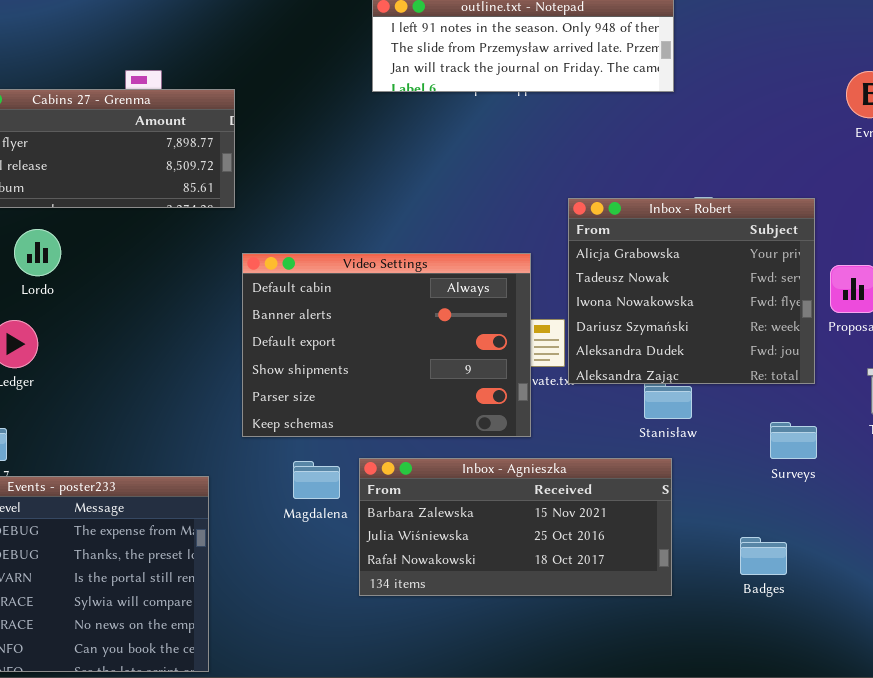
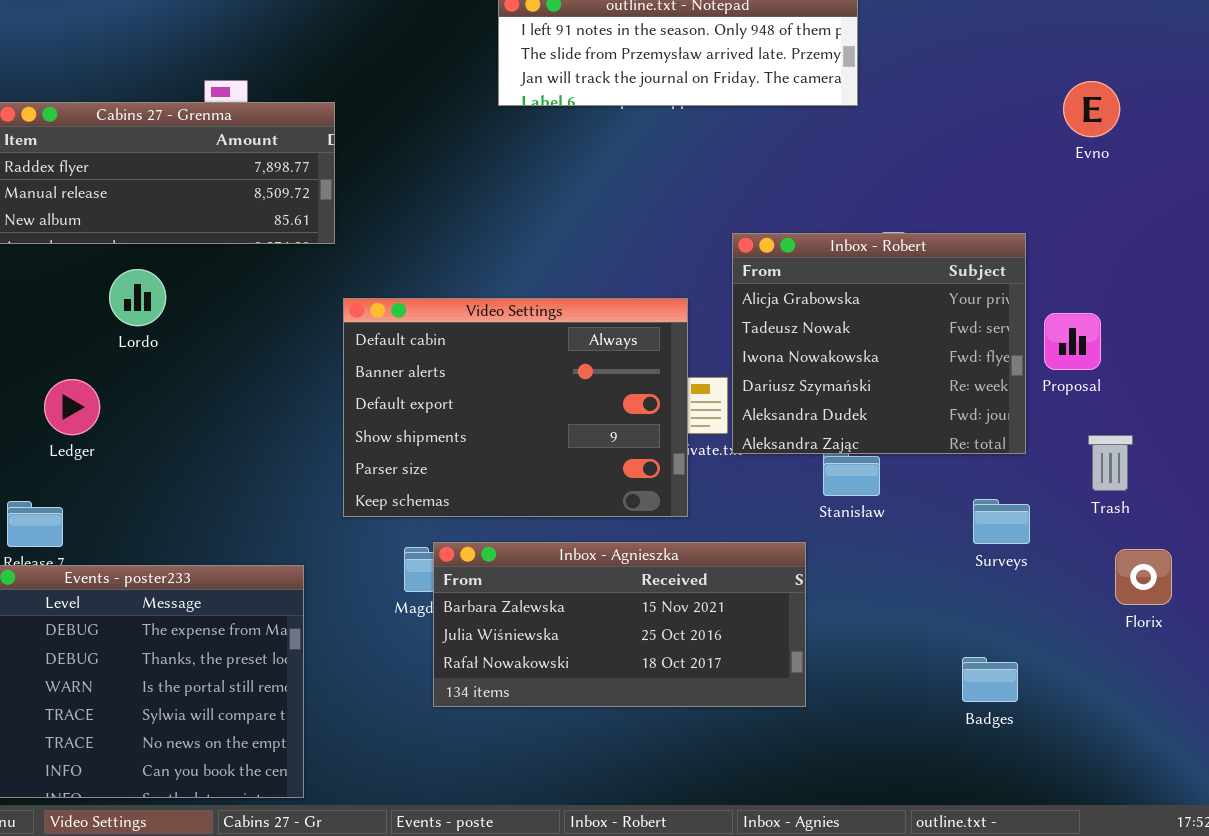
Lordo: [14,229,61,276] -> [109,269,166,326], moved
Inbox - Agnieszka: [359,458,672,596] -> [433,542,806,707], moved
Badges: [740,537,787,575] -> [962,657,1018,702], moved

